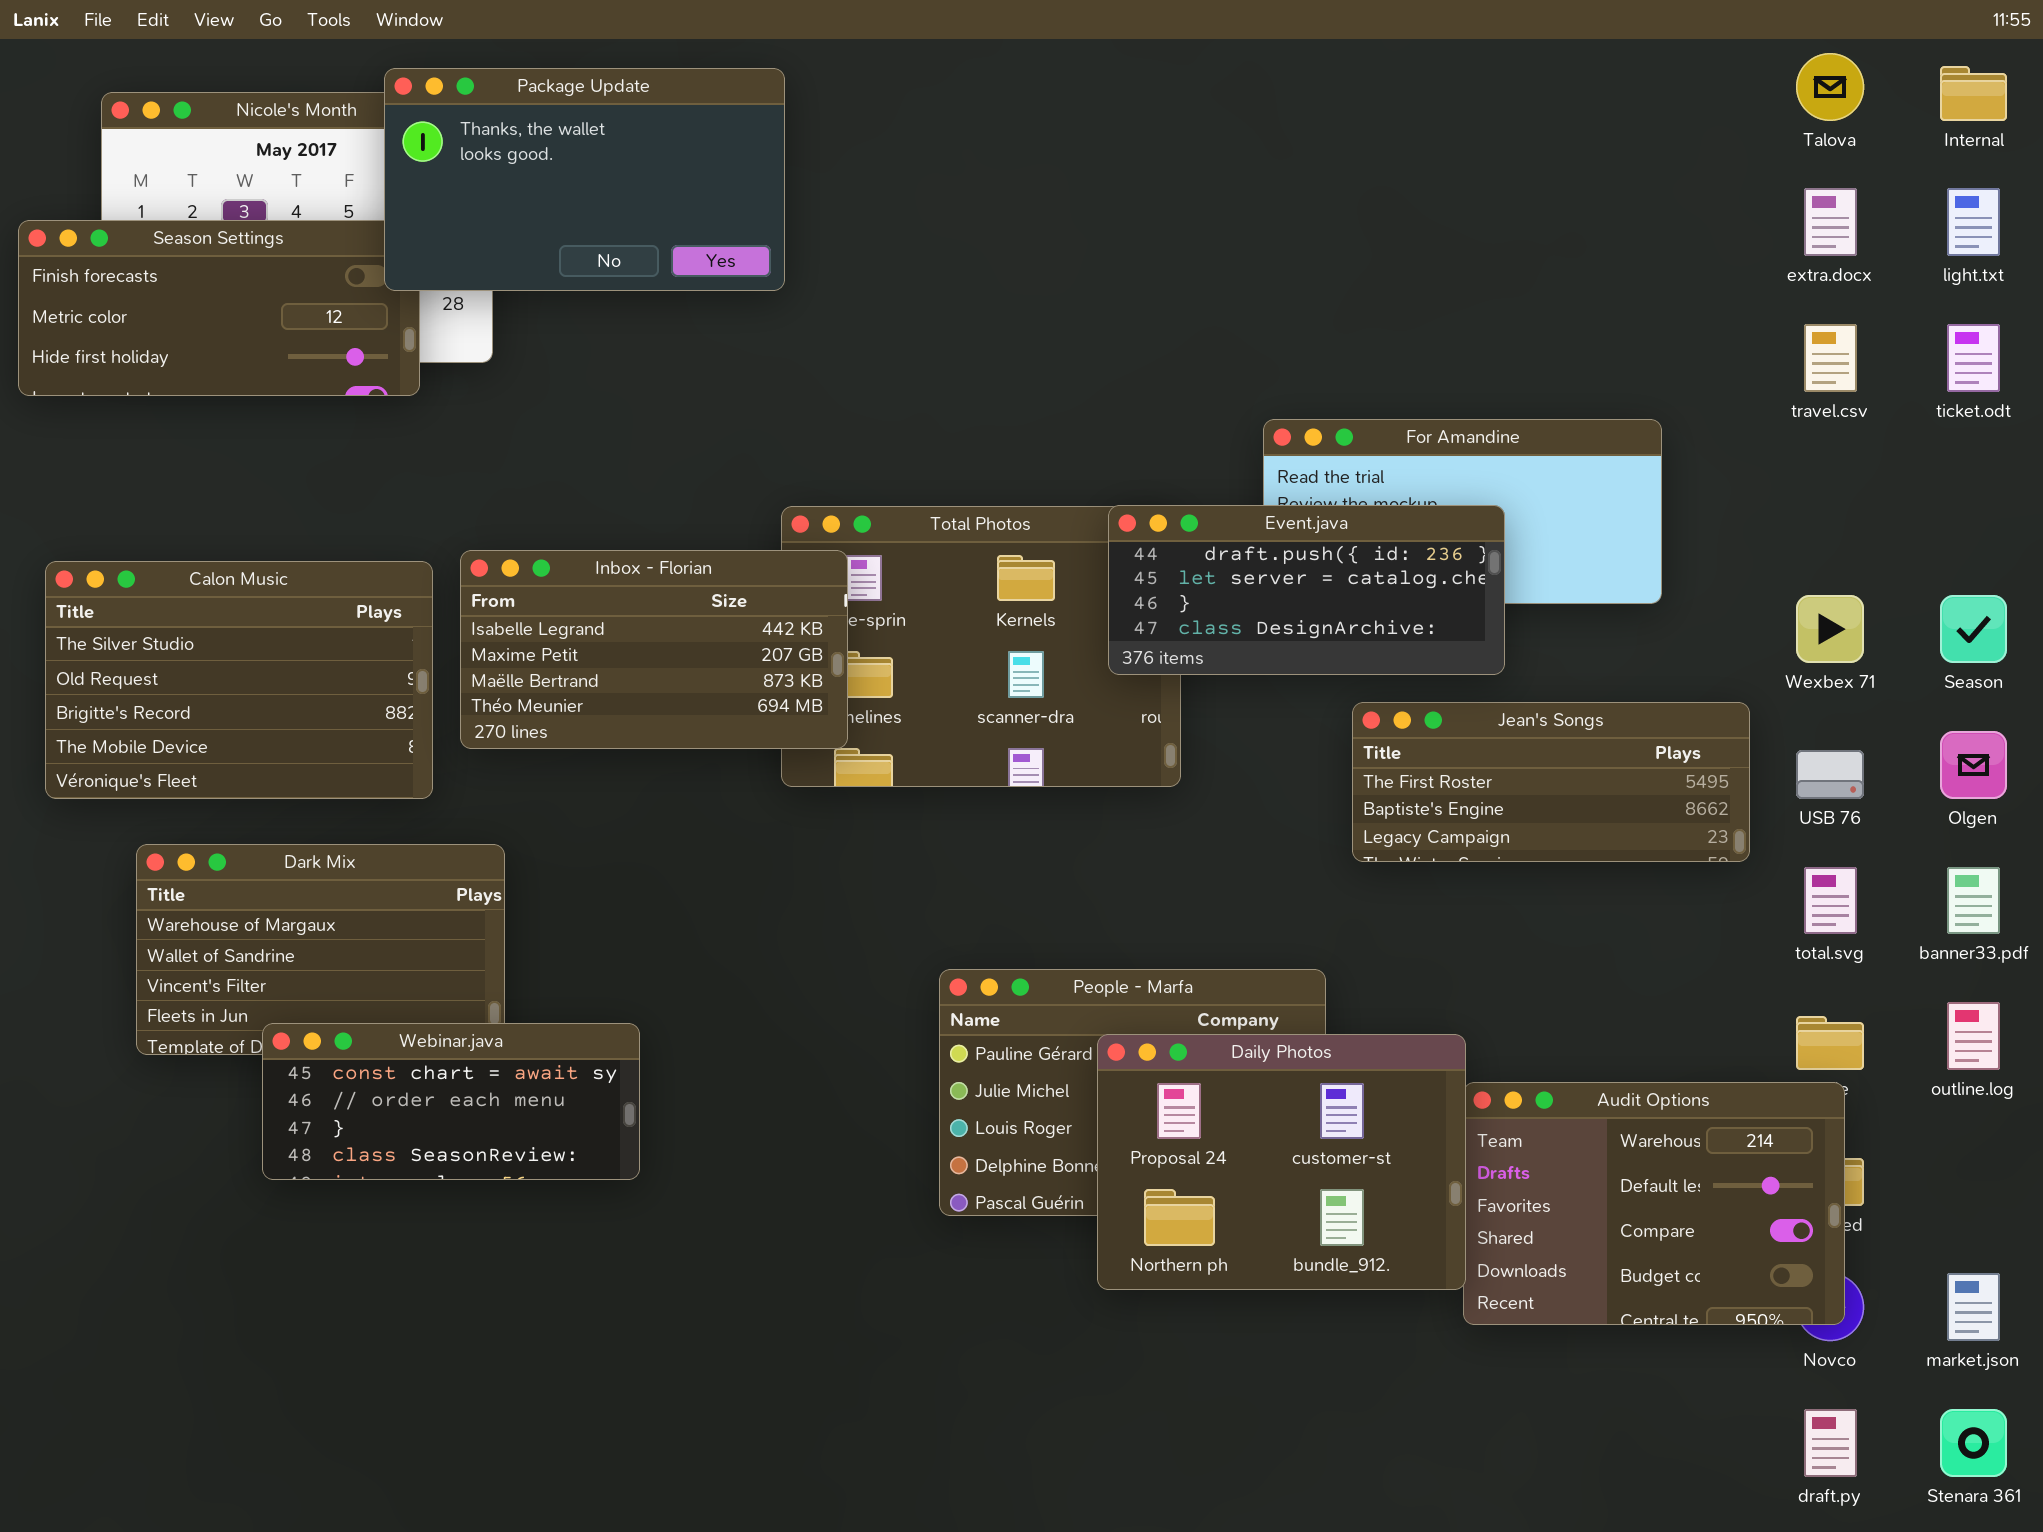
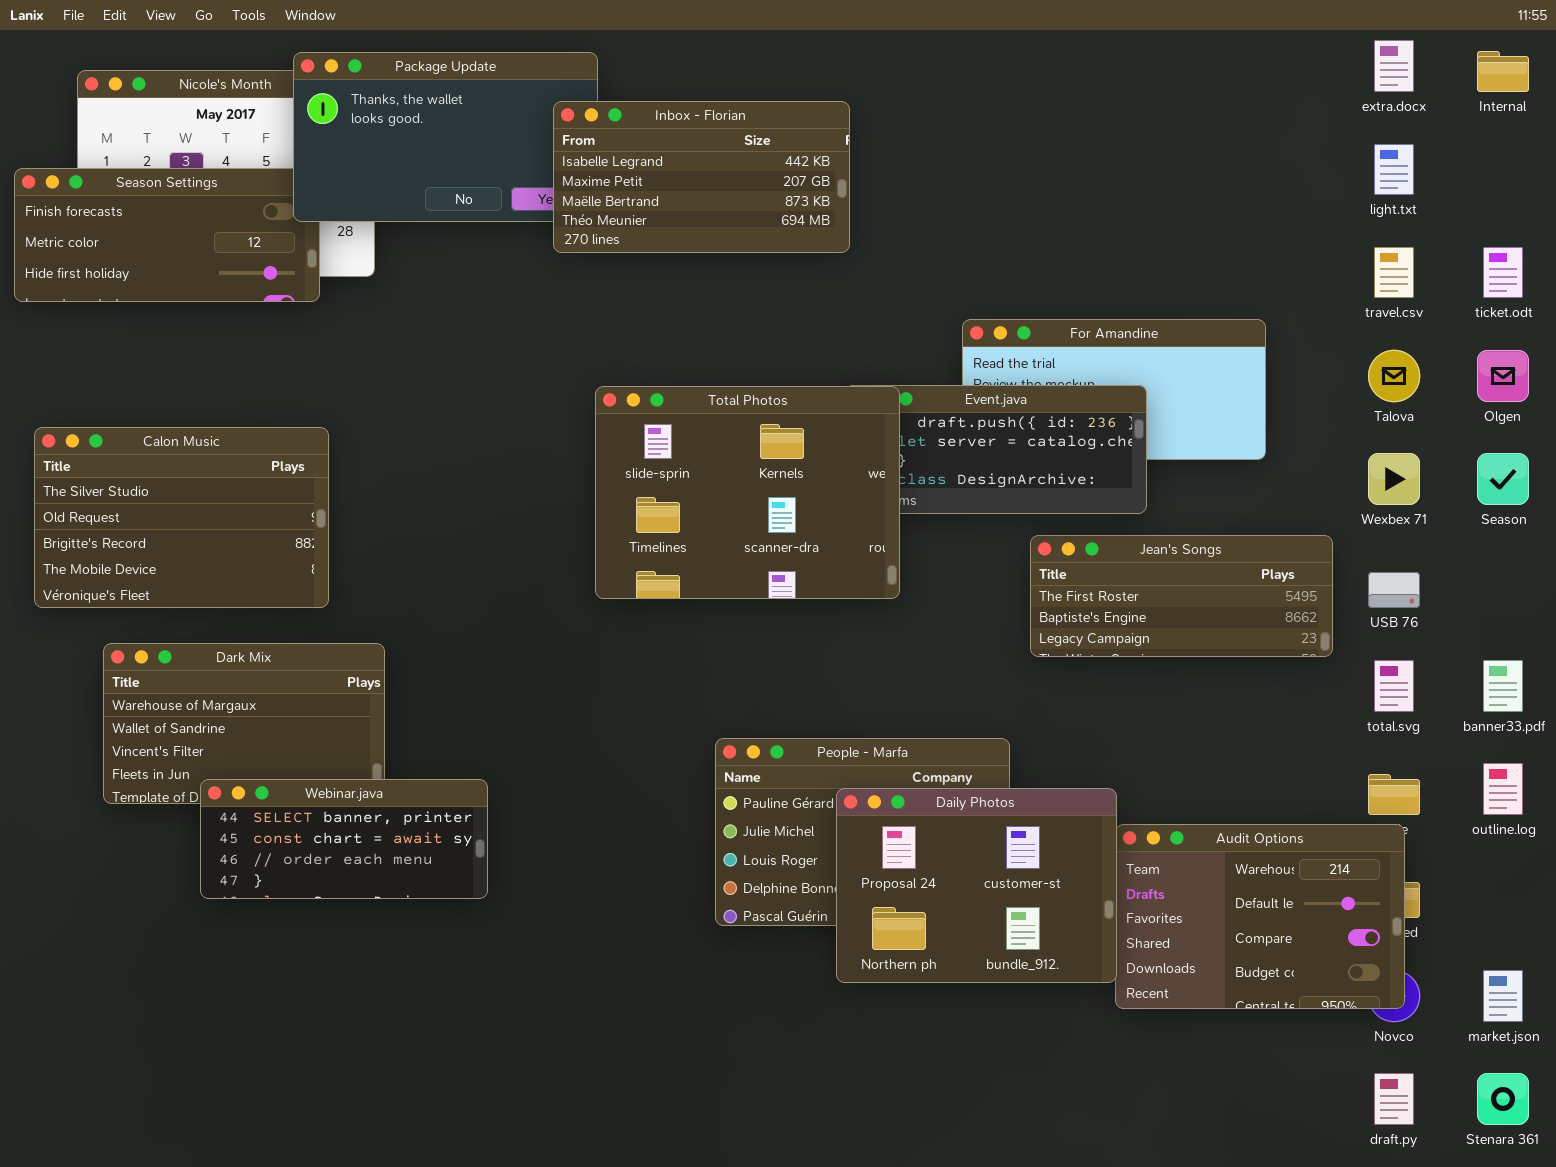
Talova: [1796,53,1864,121] -> [1368,350,1420,402], moved
extra.docx: [1804,188,1857,256] -> [1374,40,1414,92], moved
light.txt: [1947,188,2000,256] -> [1374,144,1414,195], moved
Total Photos: [781,506,1181,787] -> [595,386,900,599], raised
Inbox - Florian: [460,550,848,749] -> [553,101,850,253], moved
Olgen: [1940,731,2007,799] -> [1477,350,1529,402], moved
Webinar.java: [262,1023,640,1180] -> [200,779,488,899], scrolled up 1 row

